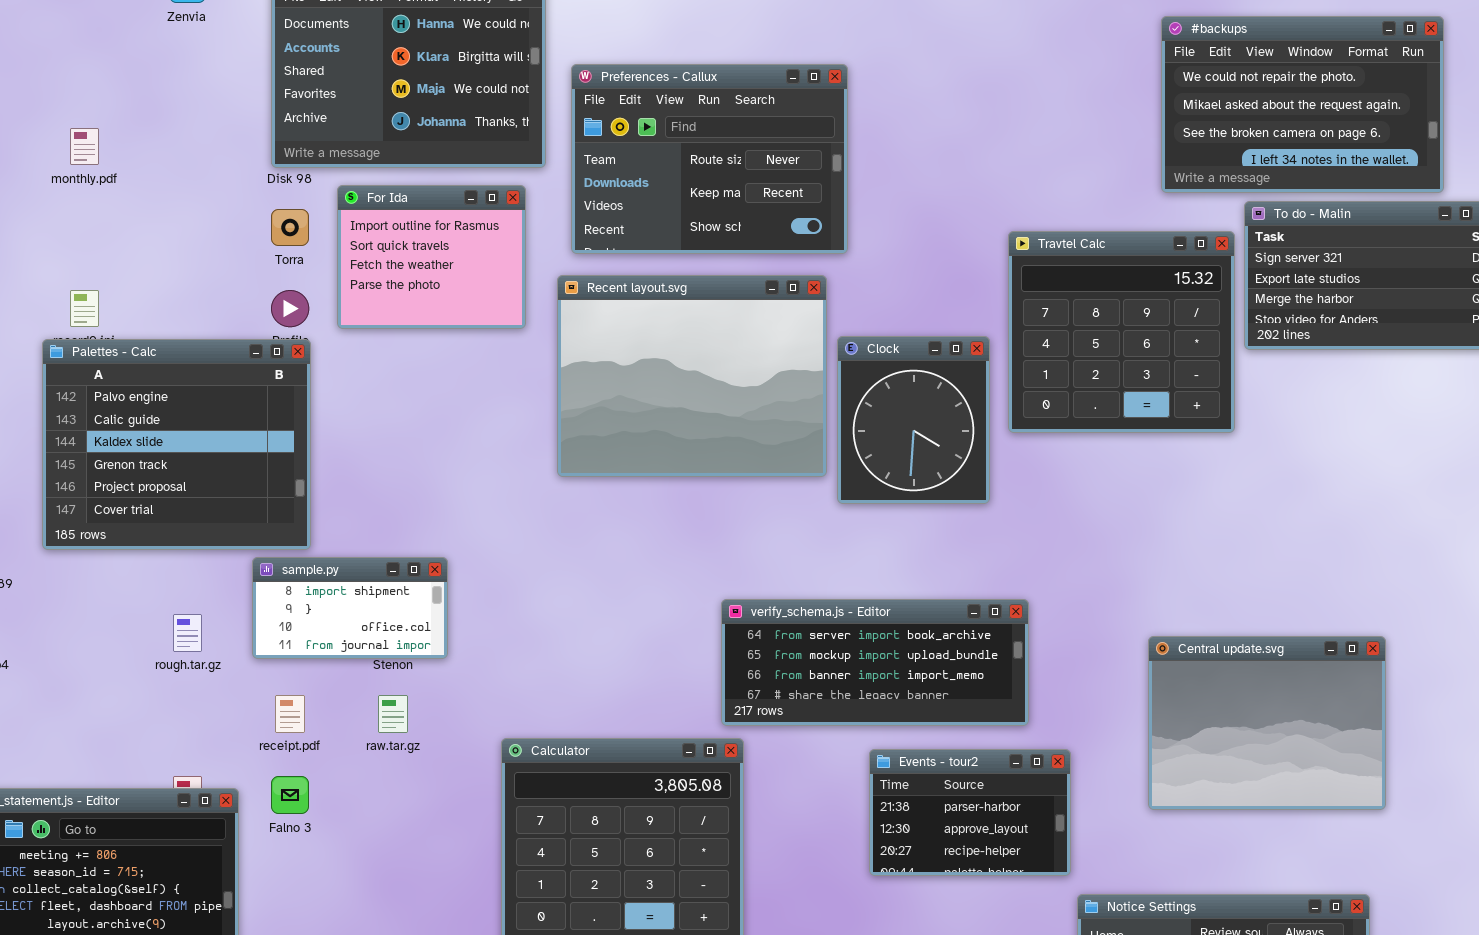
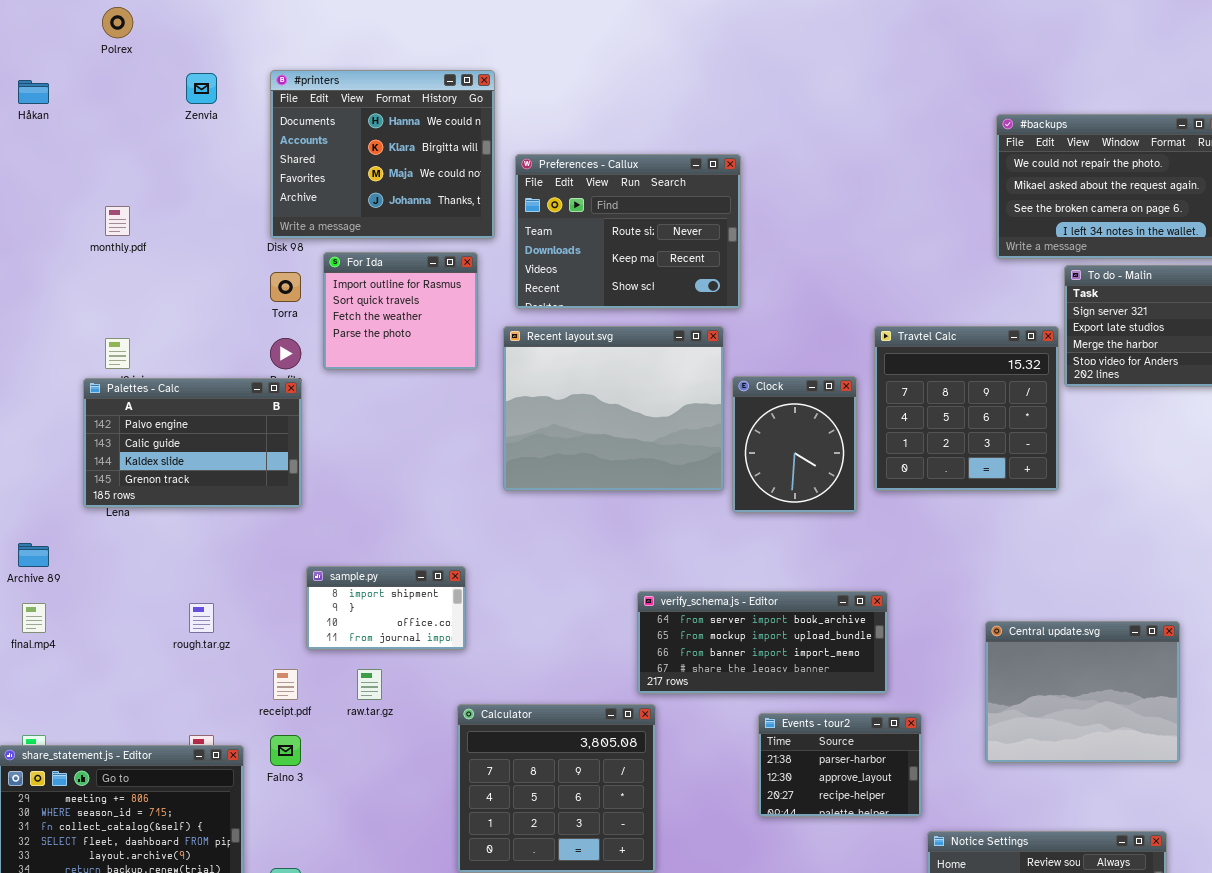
Travtel Calc: [1008,231,1235,433] -> [874,326,1059,491], moved
Palettes - Calc: [42,339,311,550] -> [83,378,302,508], resized
sample.py: [252,557,448,659] -> [306,566,466,650], moved

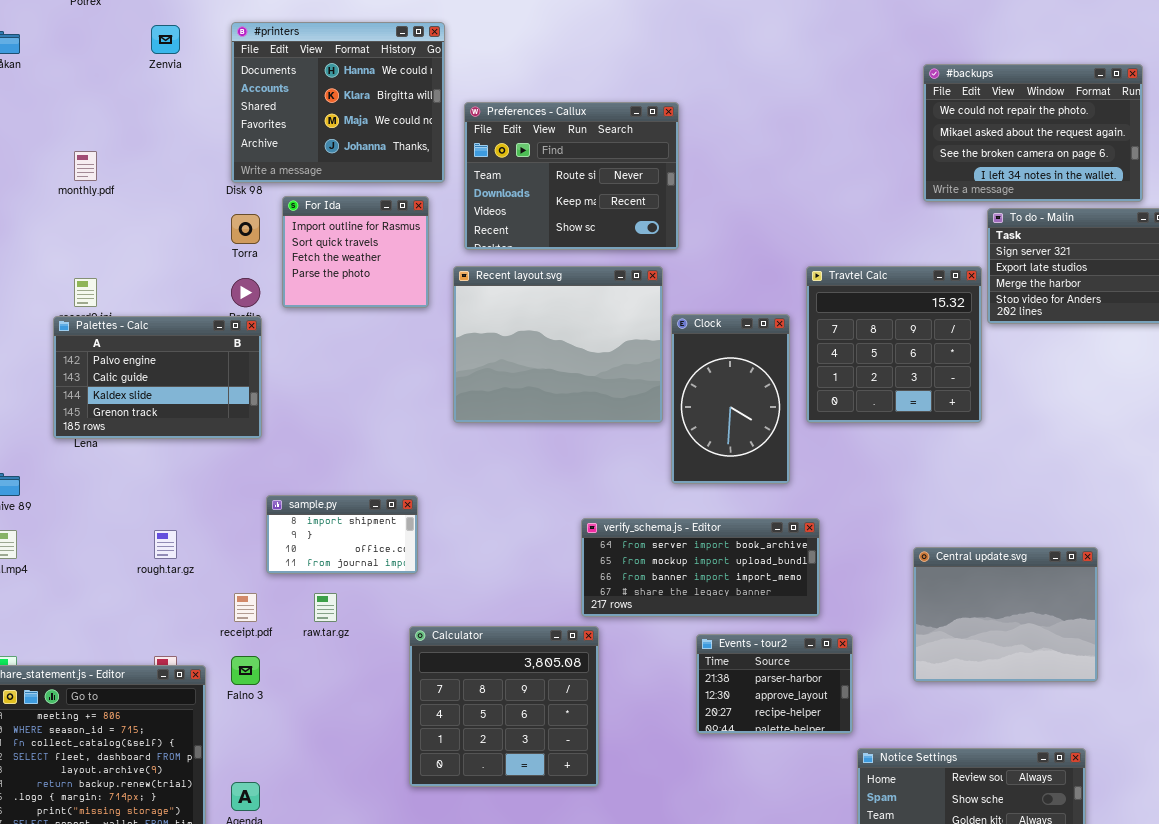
Clock: [732,376,857,513] -> [671,314,790,484], resized

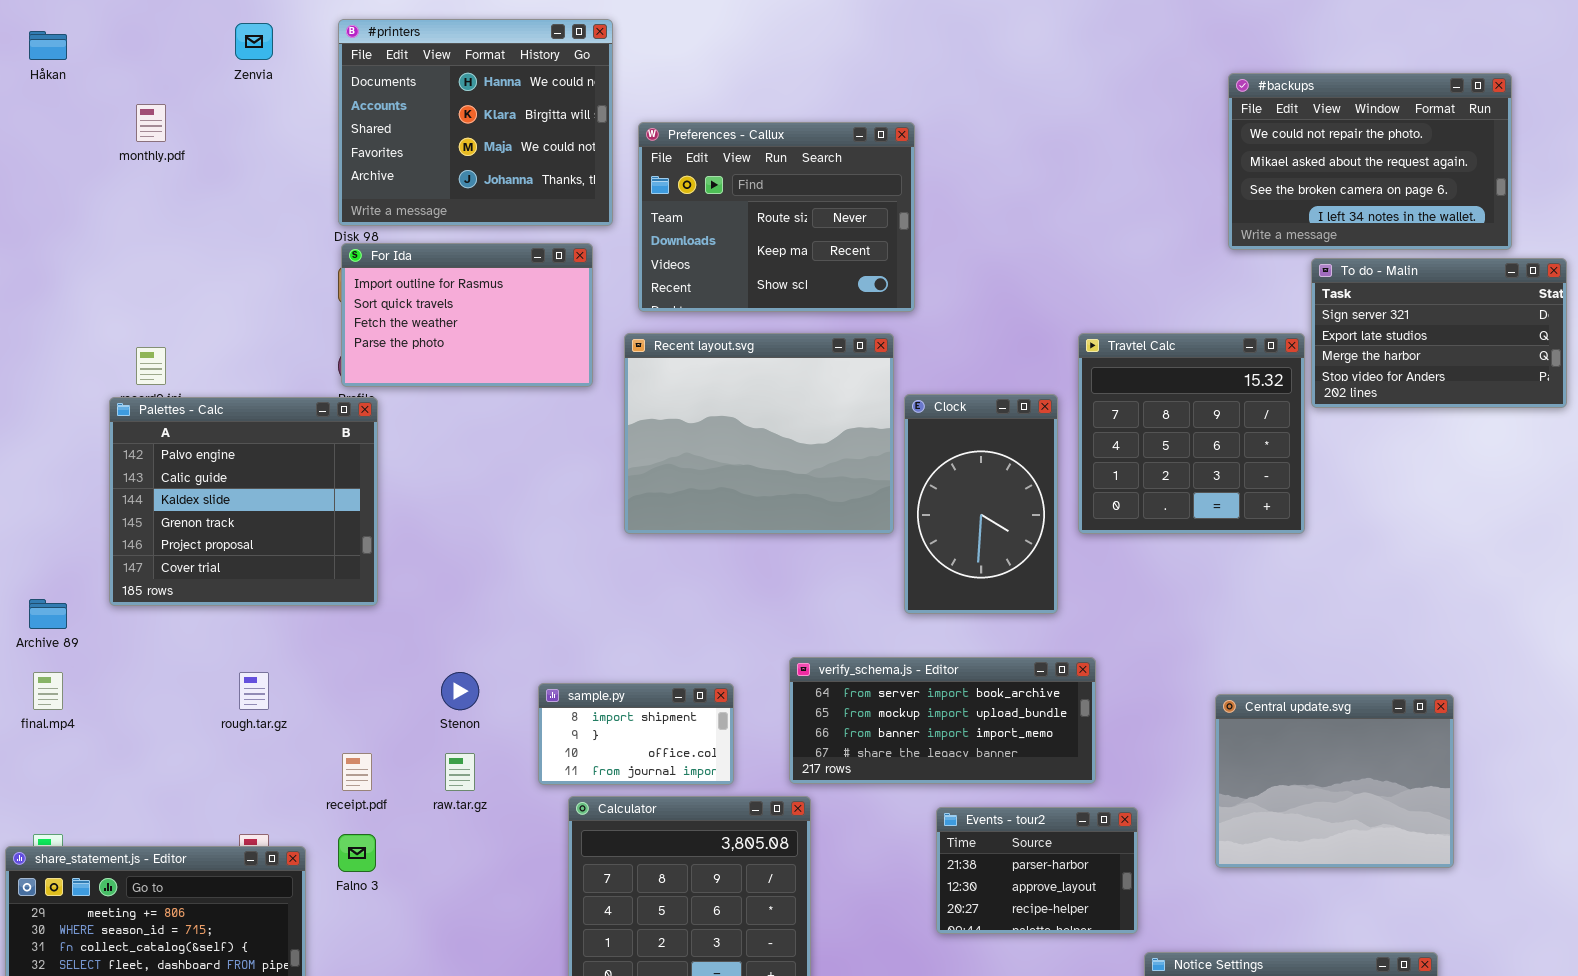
monthly.pdf: [74,151,97,181] -> [136,104,166,142], moved
For Ida: [282,196,429,308] -> [341,243,593,387], resized
Palettes - Calc: [53,316,262,439] -> [109,397,378,606], resized
sample.py: [266,495,418,574] -> [538,683,734,785], moved

